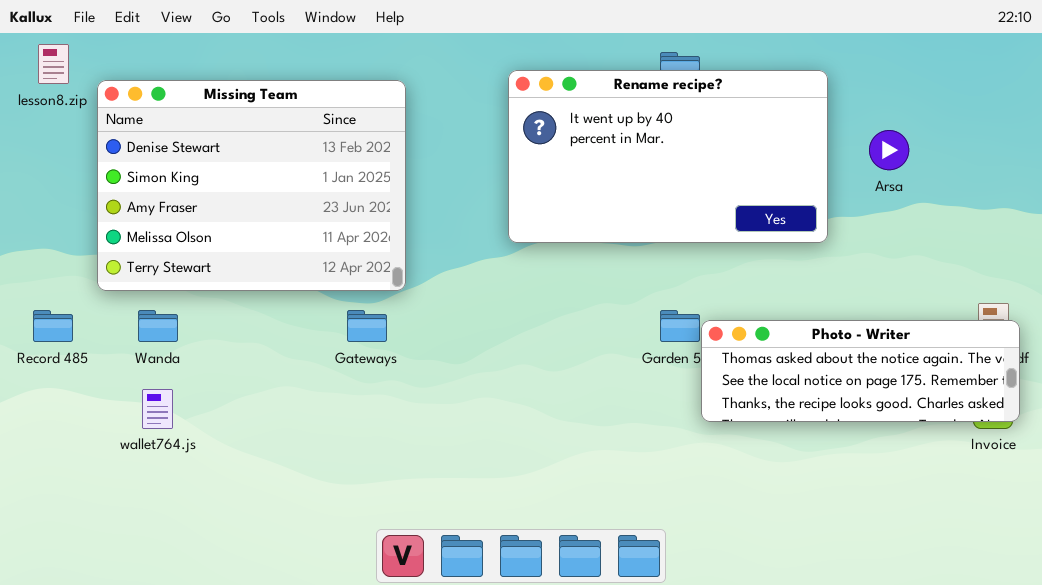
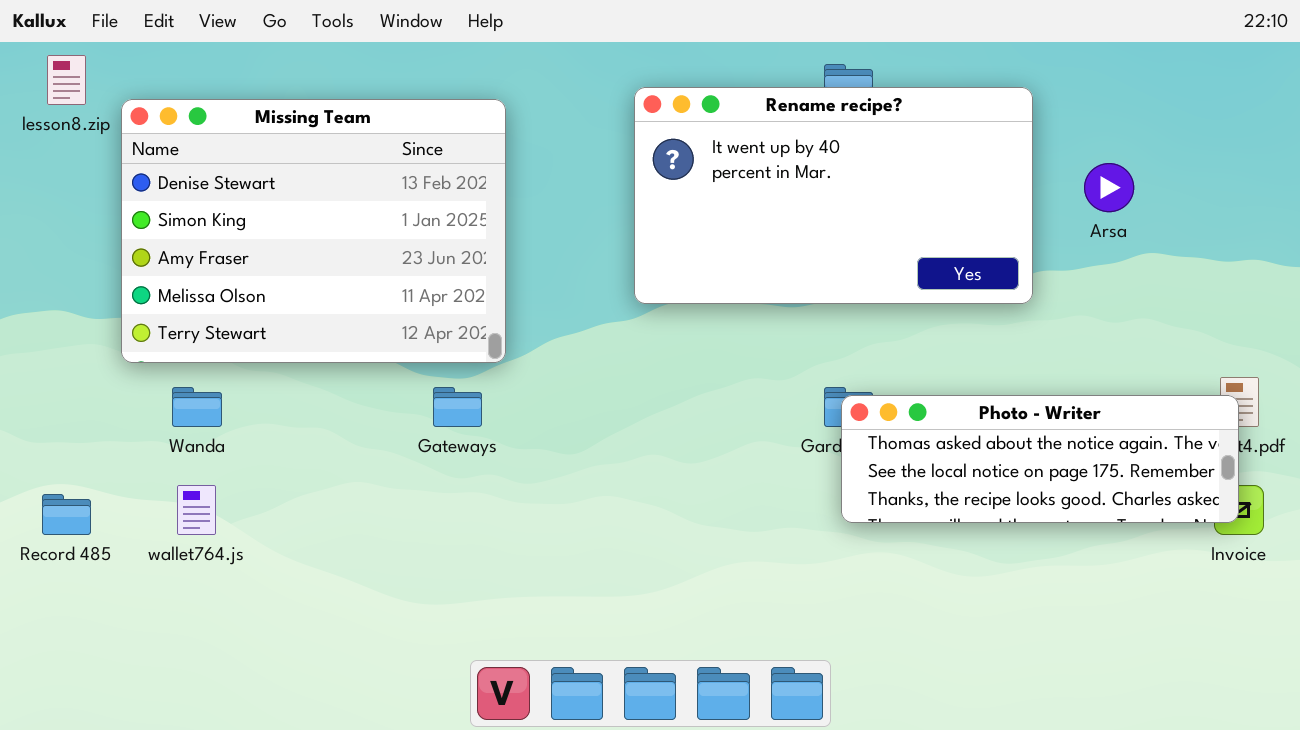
Record 485: [33,310,73,342] -> [42,494,91,535], moved
Photo - Writer: [701,320,1020,422] -> [841,395,1239,523], moved

